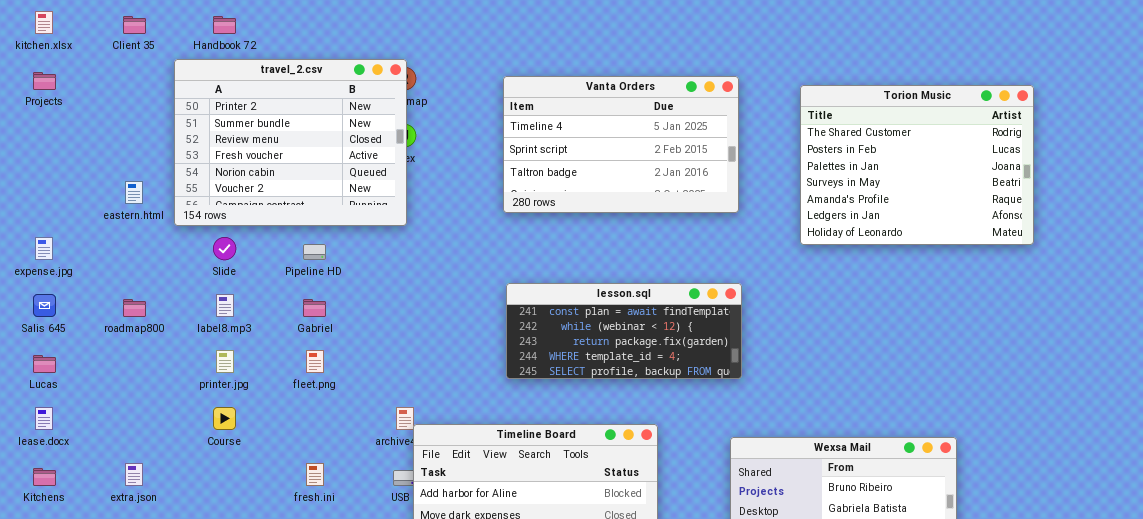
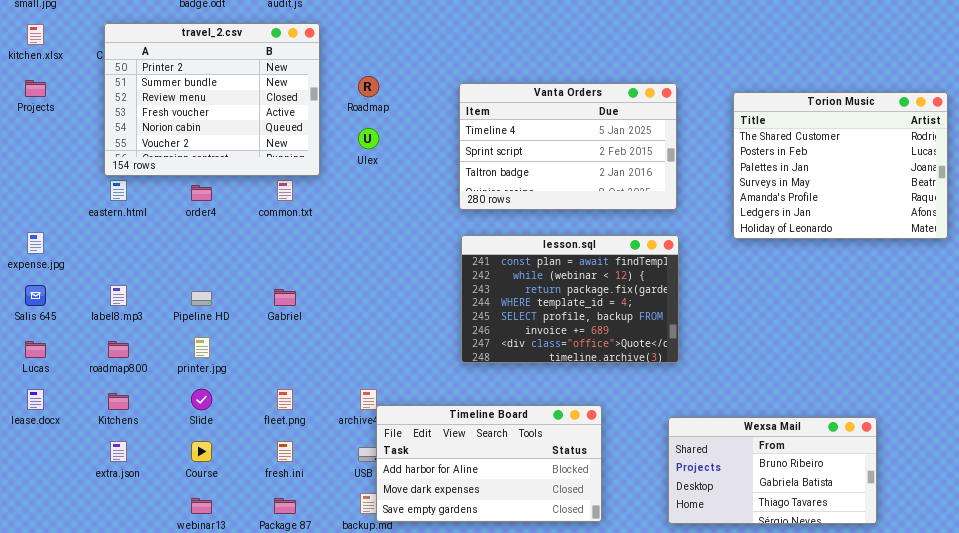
travel_2.csv: [174,59,407,226] -> [104,23,320,176], moved
Slide: [213,237,236,260] -> [191,389,212,410], moved
Pipeline HD: [303,244,326,260] -> [191,291,212,306], moved
lesson.sql: [506,283,742,379] -> [461,235,679,363], resized
label8.mp3: [216,294,234,317] -> [110,285,127,306], moved
roadmap800: [123,299,146,317] -> [108,341,129,358], moved
fleet.png: [306,350,324,373] -> [277,389,293,410], moved
Course: [213,407,236,430] -> [191,441,212,462], moved
Kitchens: [33,468,56,486] -> [108,393,129,410], moved

